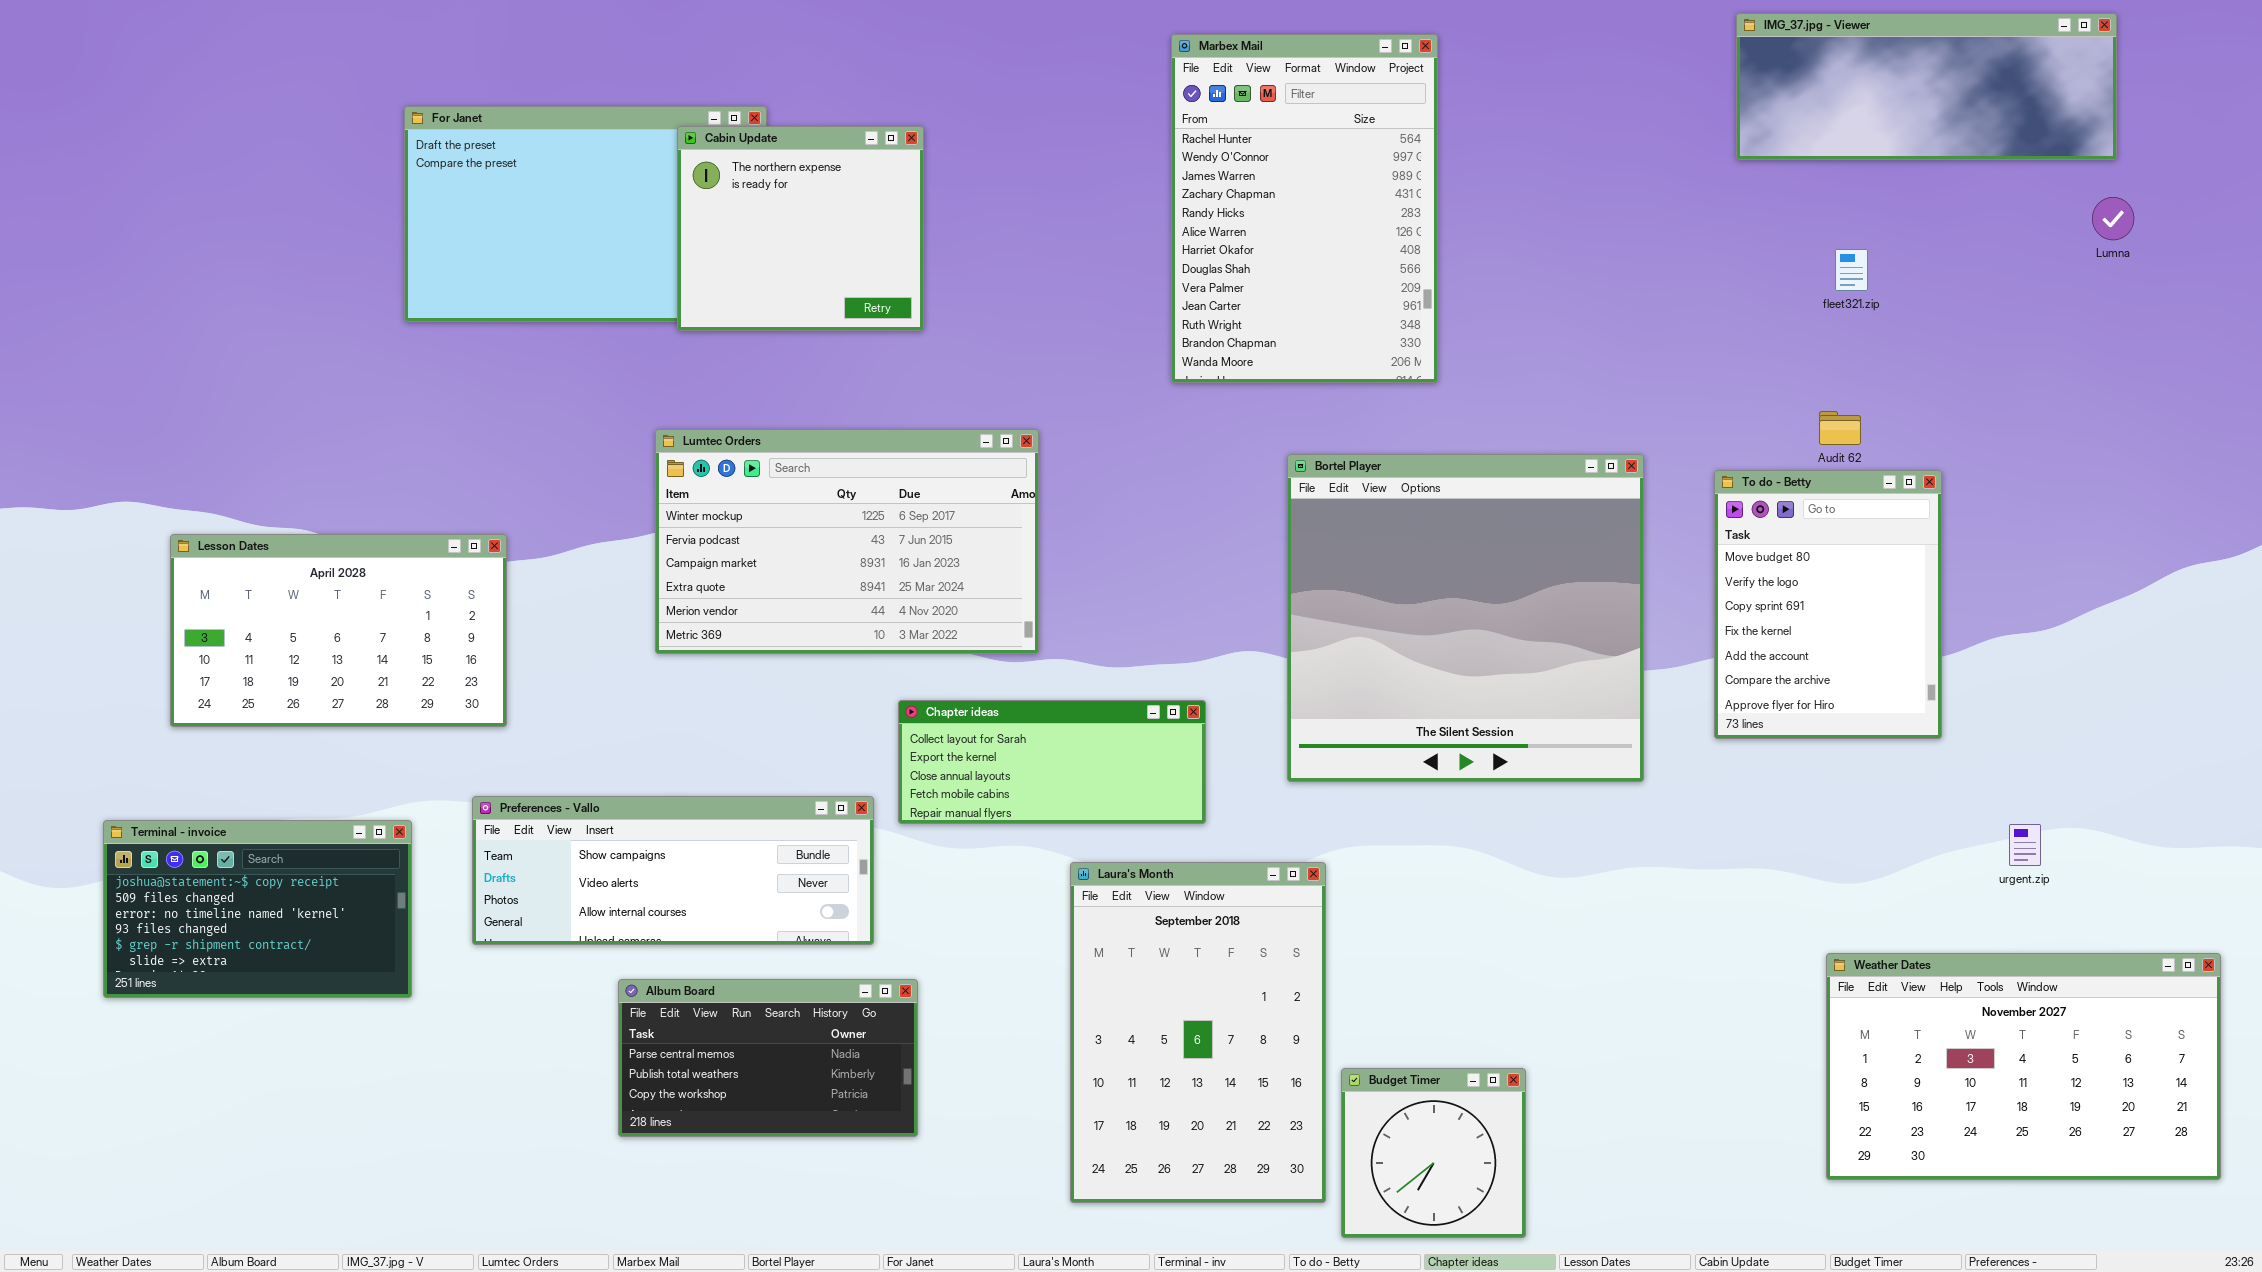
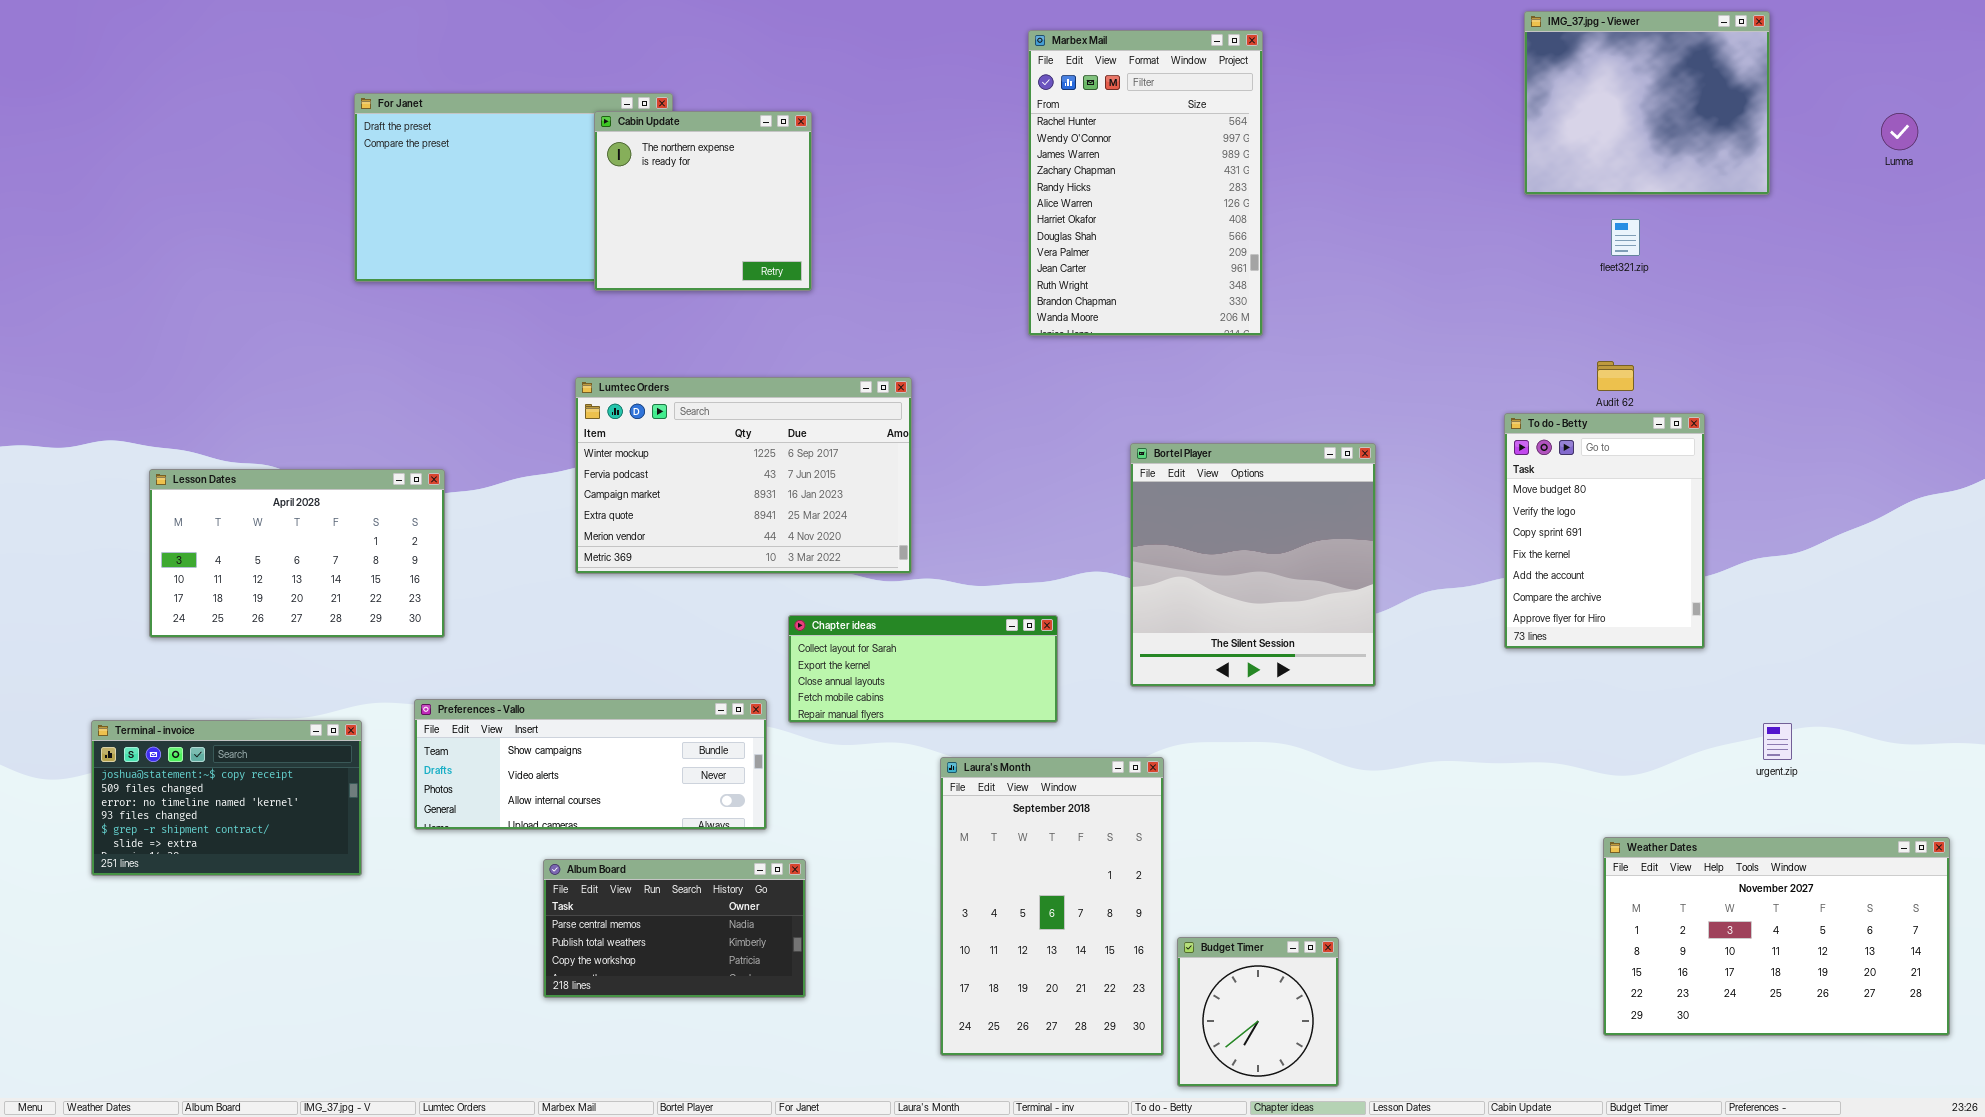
IMG_37.jpg - Viewer: [1736,13,2117,160] -> [1524,11,1770,195], resized
Lumna: [2092,197,2134,240] -> [1881,113,1918,150], moved
Bortel Player: [1287,454,1644,782] -> [1130,443,1376,687], resized

